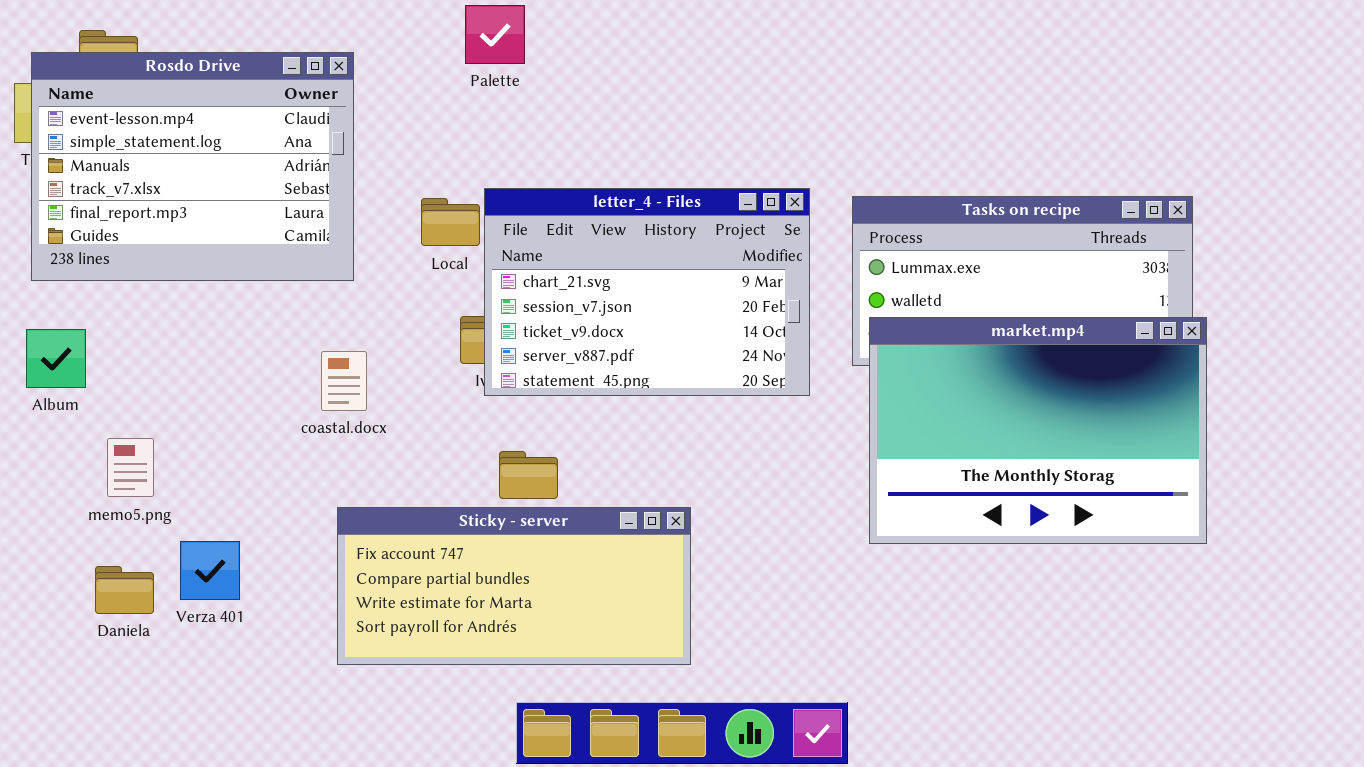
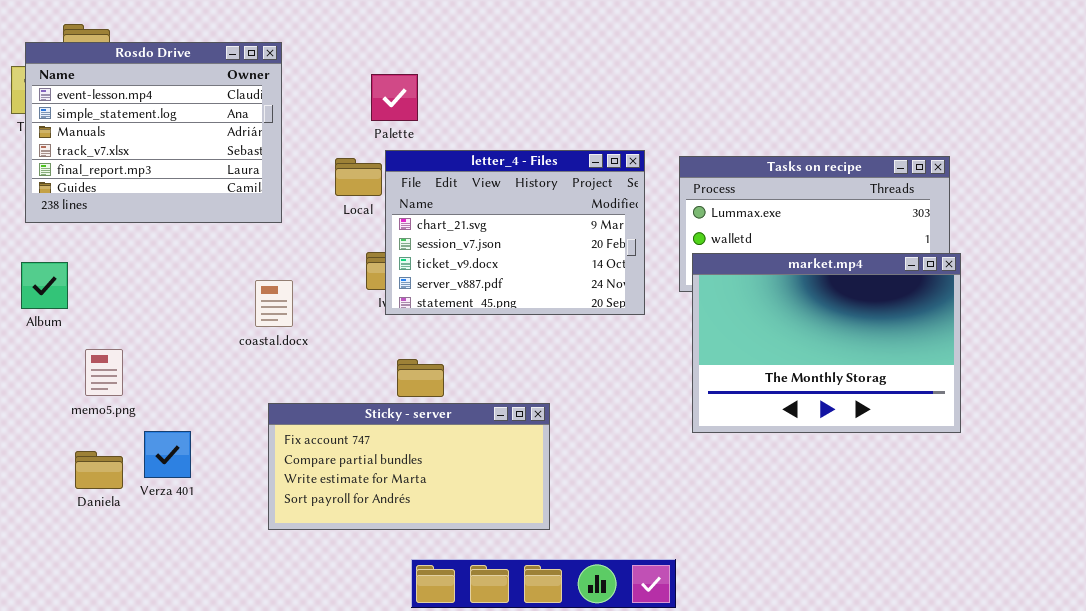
Palette: [465,5,525,64] -> [371,74,418,121], moved

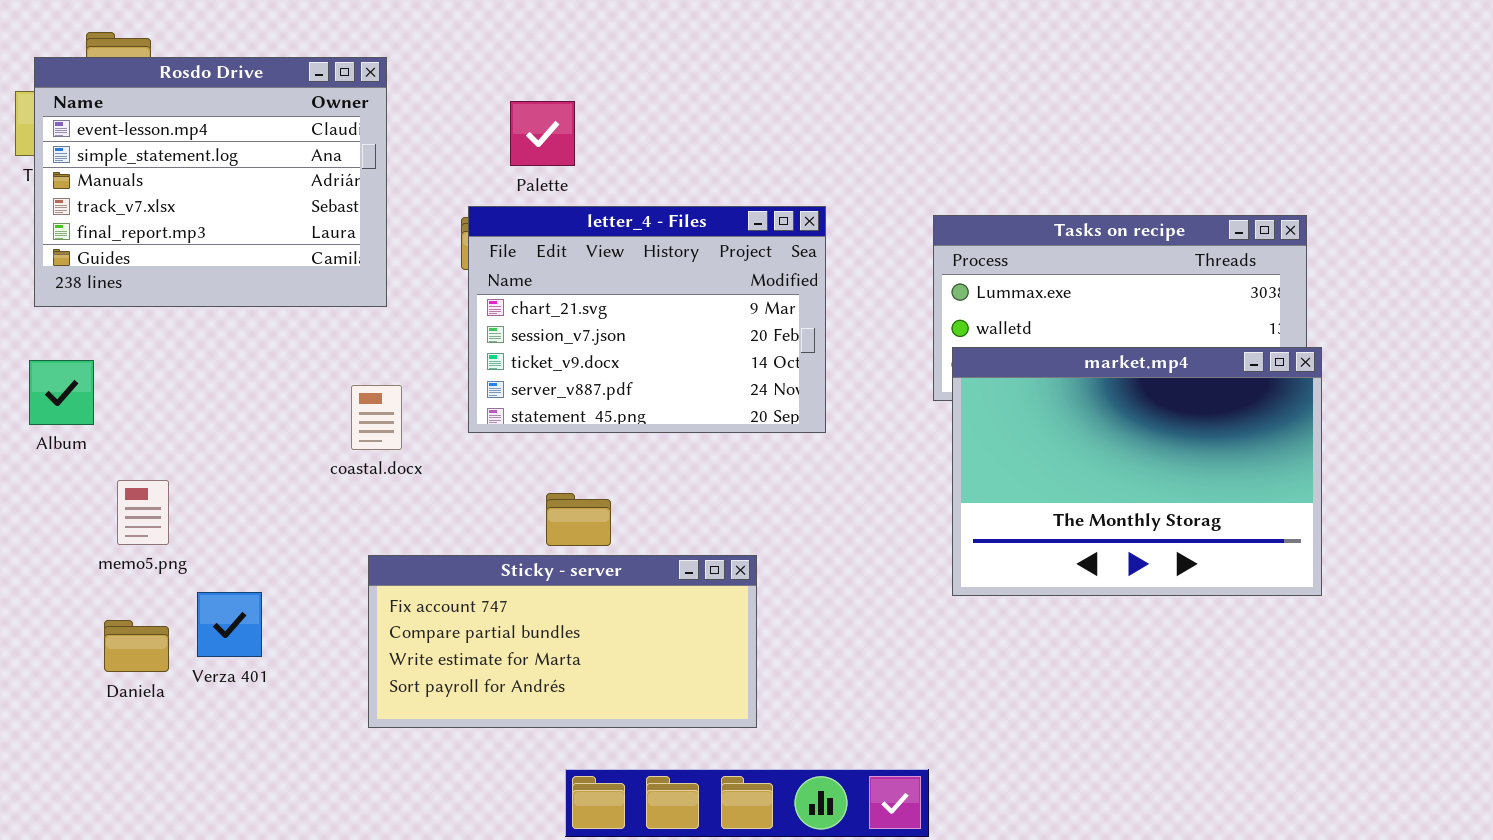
letter_4 - Files: [385,150,645,315] -> [468,206,826,433], moved

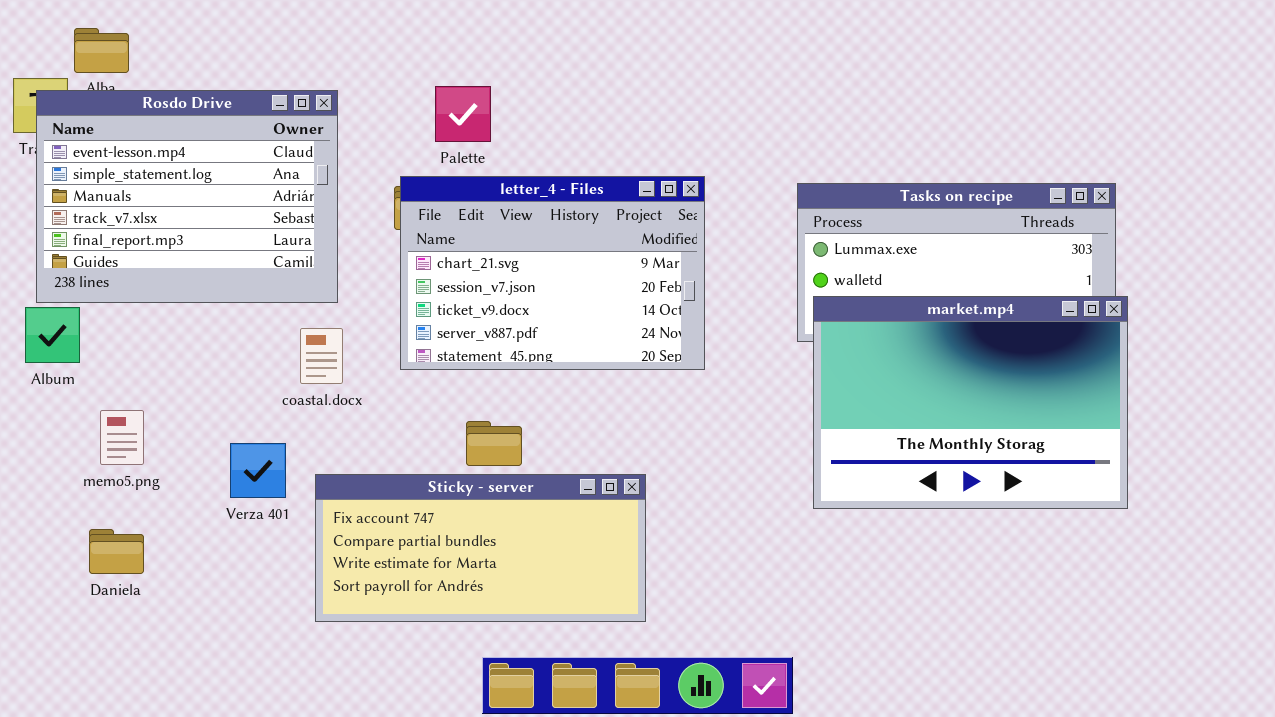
Rosdo Drive: [34,57,387,307] -> [36,90,338,303], moved
Verza 401: [197,592,262,657] -> [230,443,286,498], moved

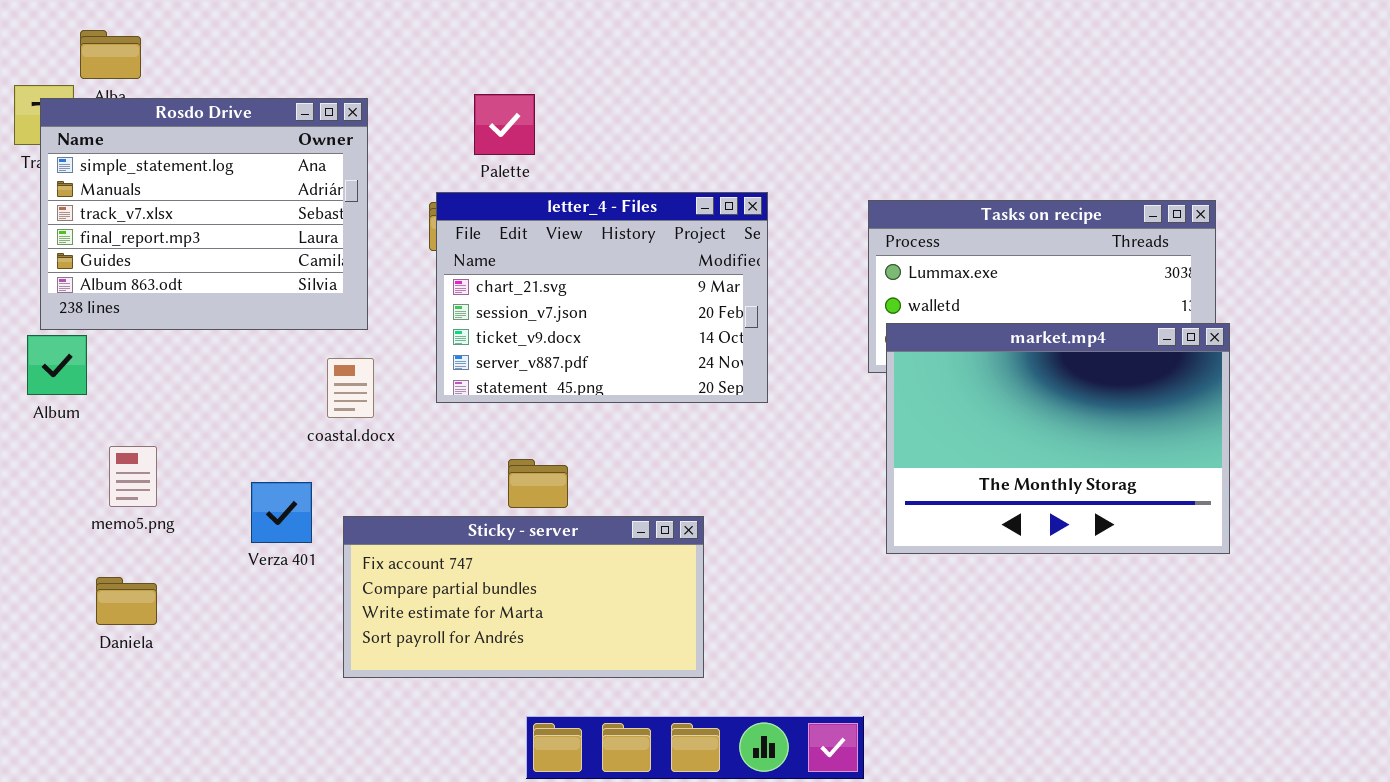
Rosdo Drive: [36,90,338,303] -> [40,98,368,330], scrolled down 1 row

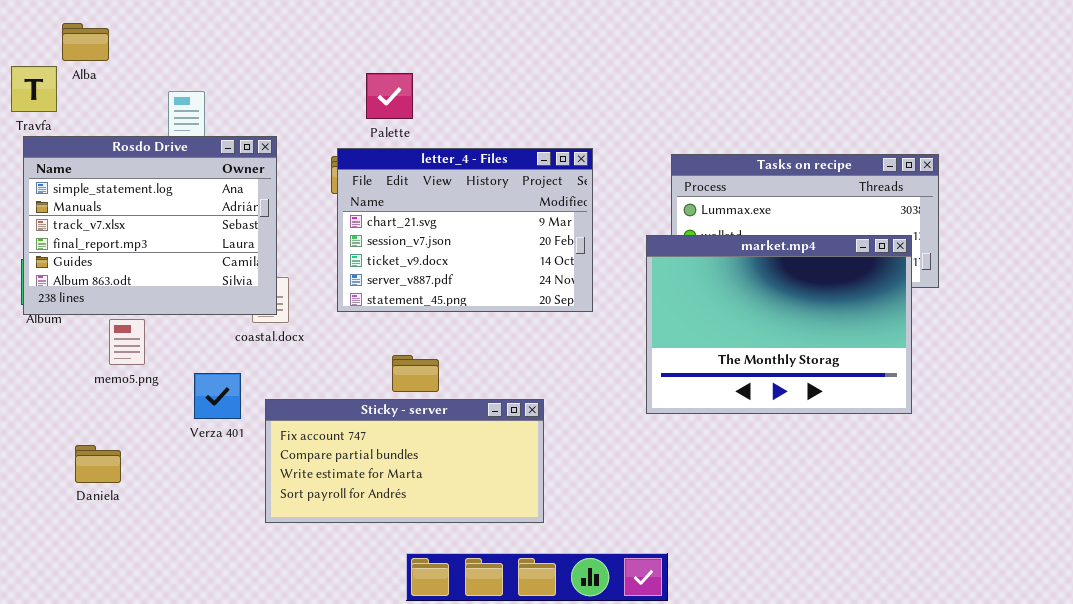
Rosdo Drive: [40,98,368,330] -> [23,136,277,315], moved
market.mp4: [886,323,1230,554] -> [646,235,912,414], moved
memo5.png: [109,446,157,507] -> [109,319,145,365], moved

